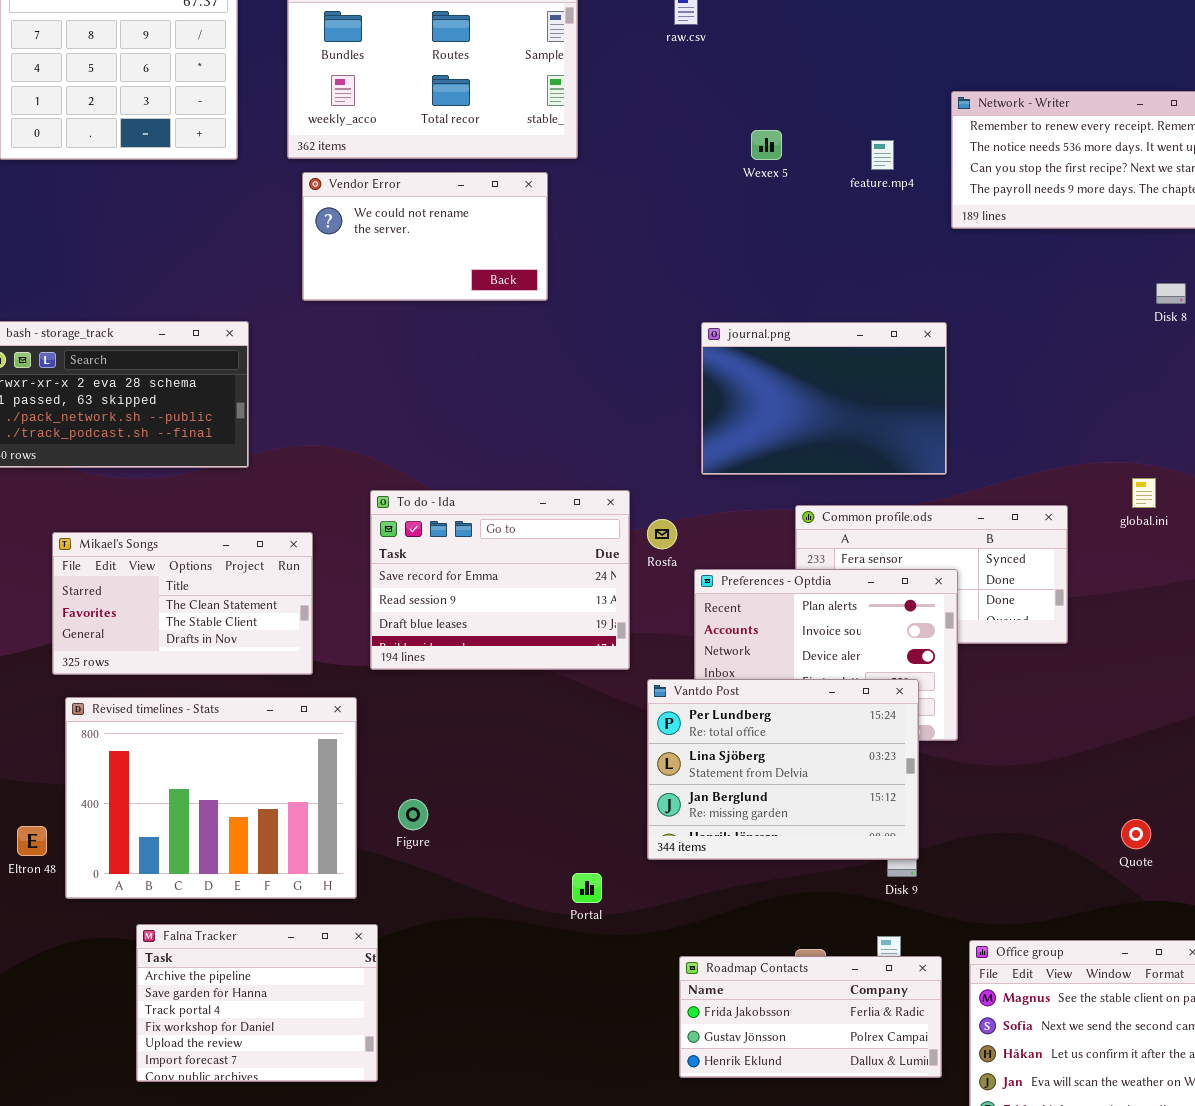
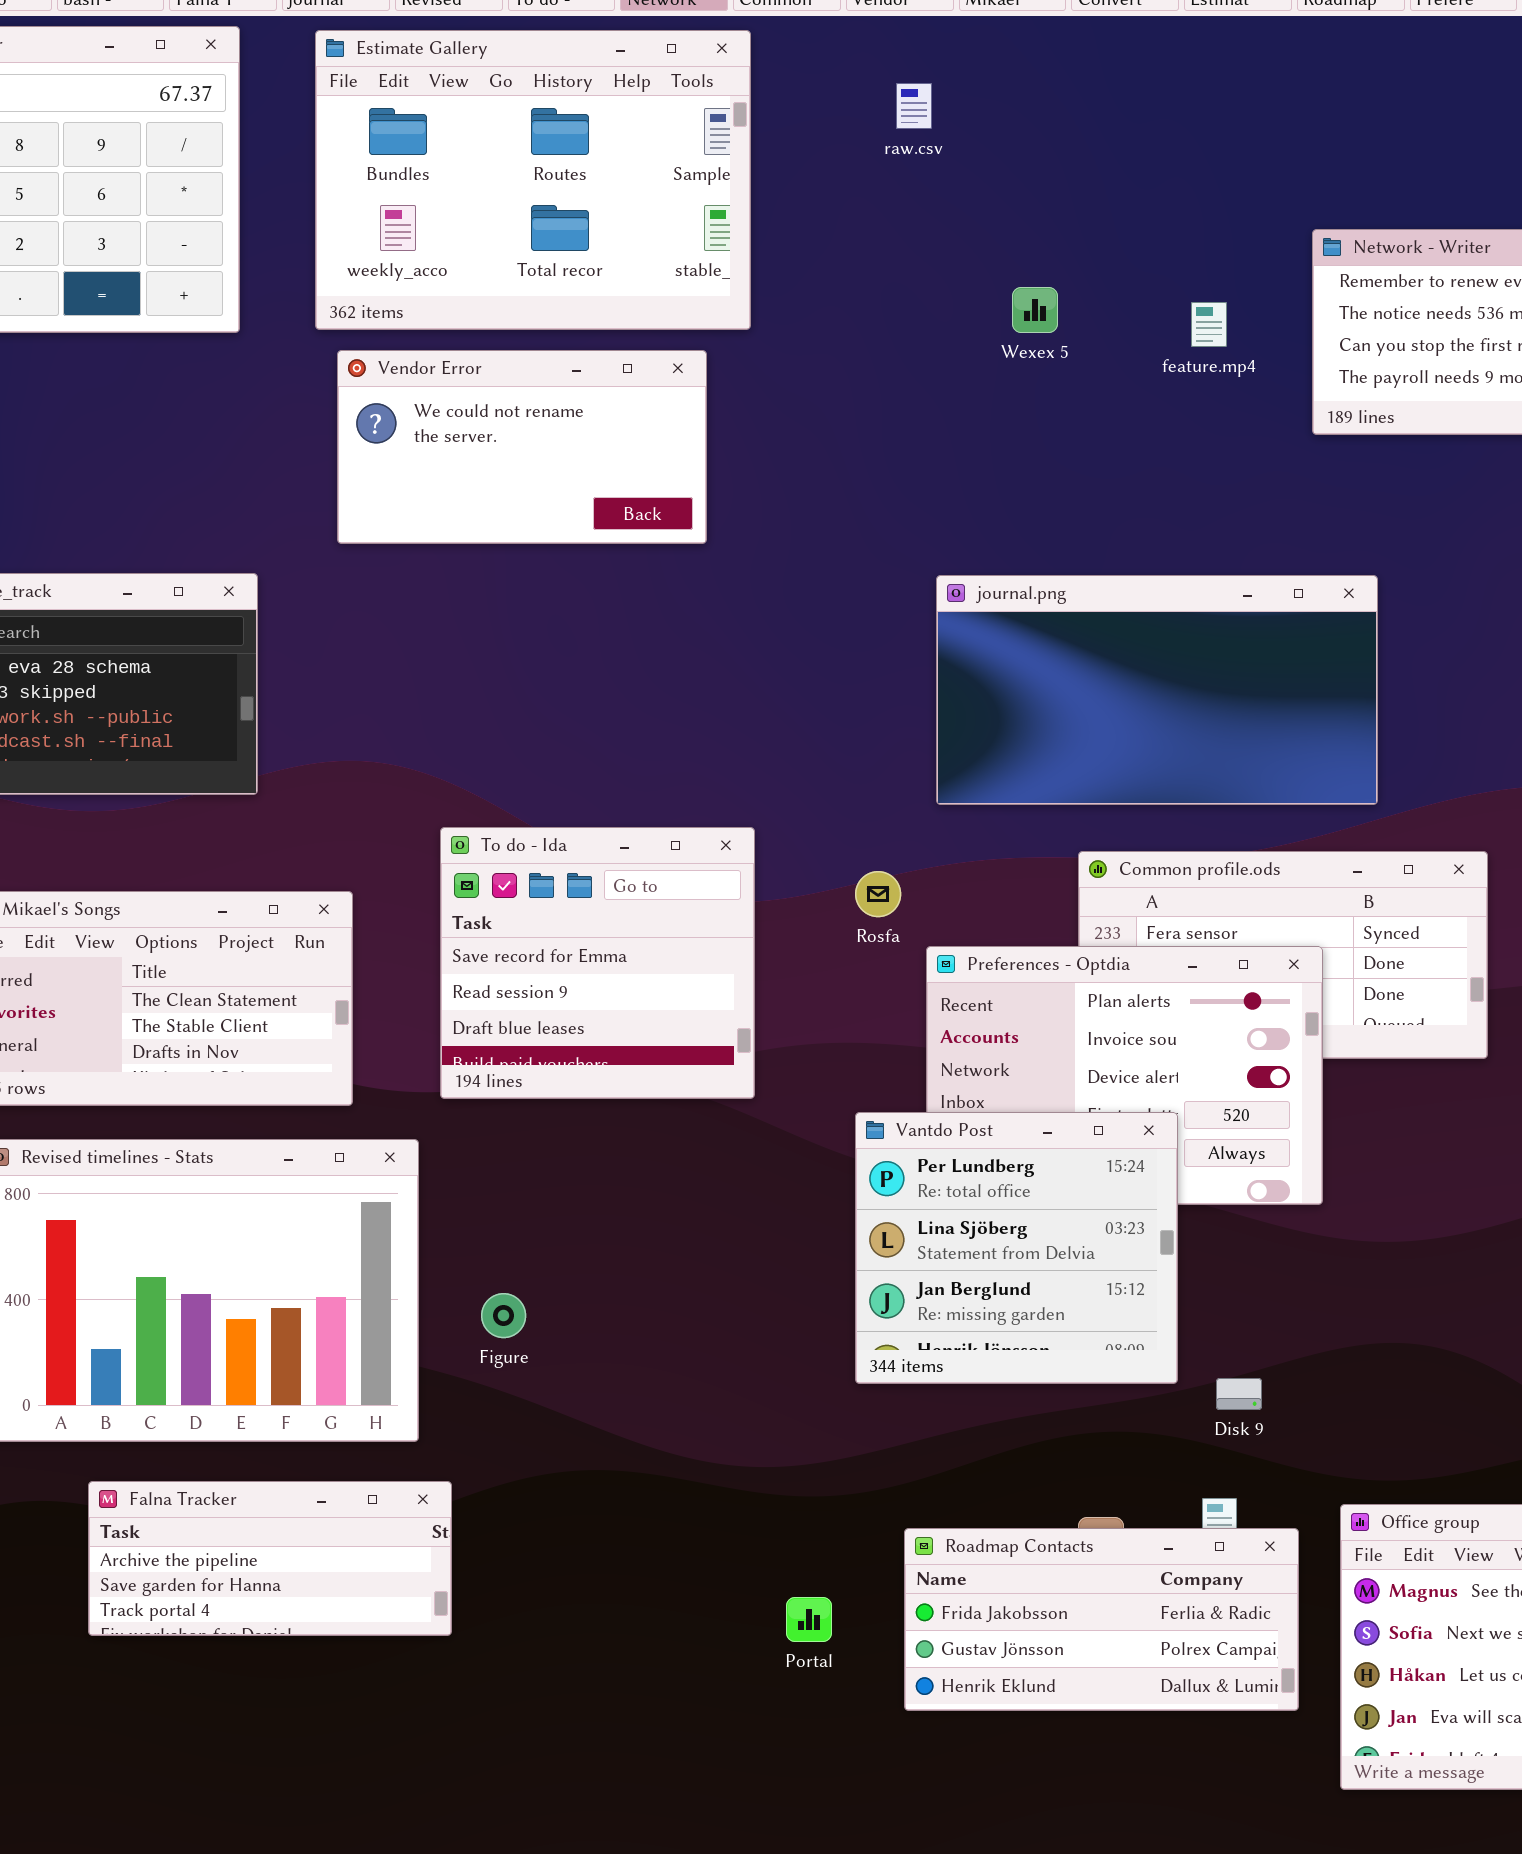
journal.png: [701,322,947,475] -> [936,575,1378,805], resized
To do - Ida: [370,490,630,670] -> [440,827,755,1099], resized
Vantdo Post: [647,679,919,860] -> [855,1112,1178,1384], resized
Portal: [572,873,602,903] -> [786,1597,832,1642], moved
Falna Tracker: [136,924,378,1082] -> [88,1481,452,1636], resized

